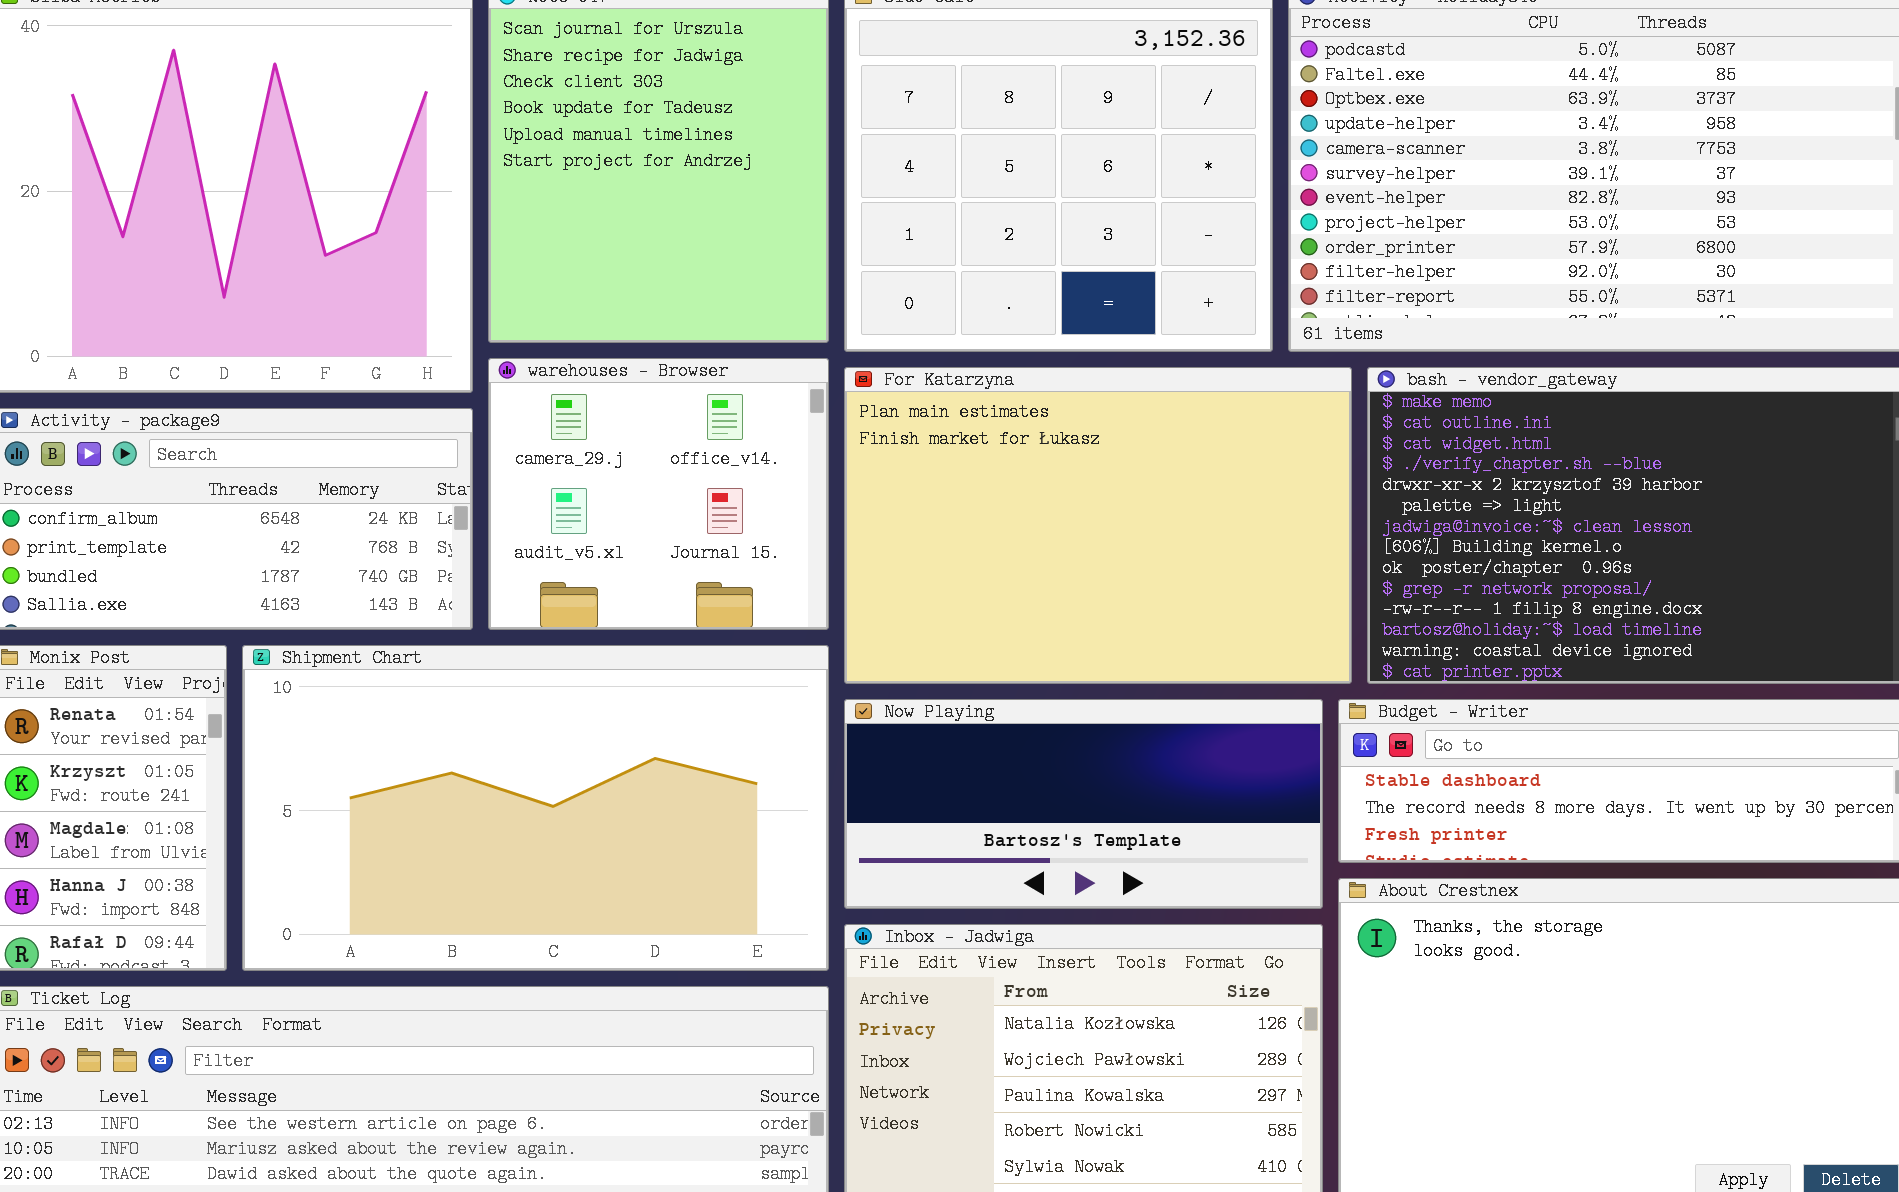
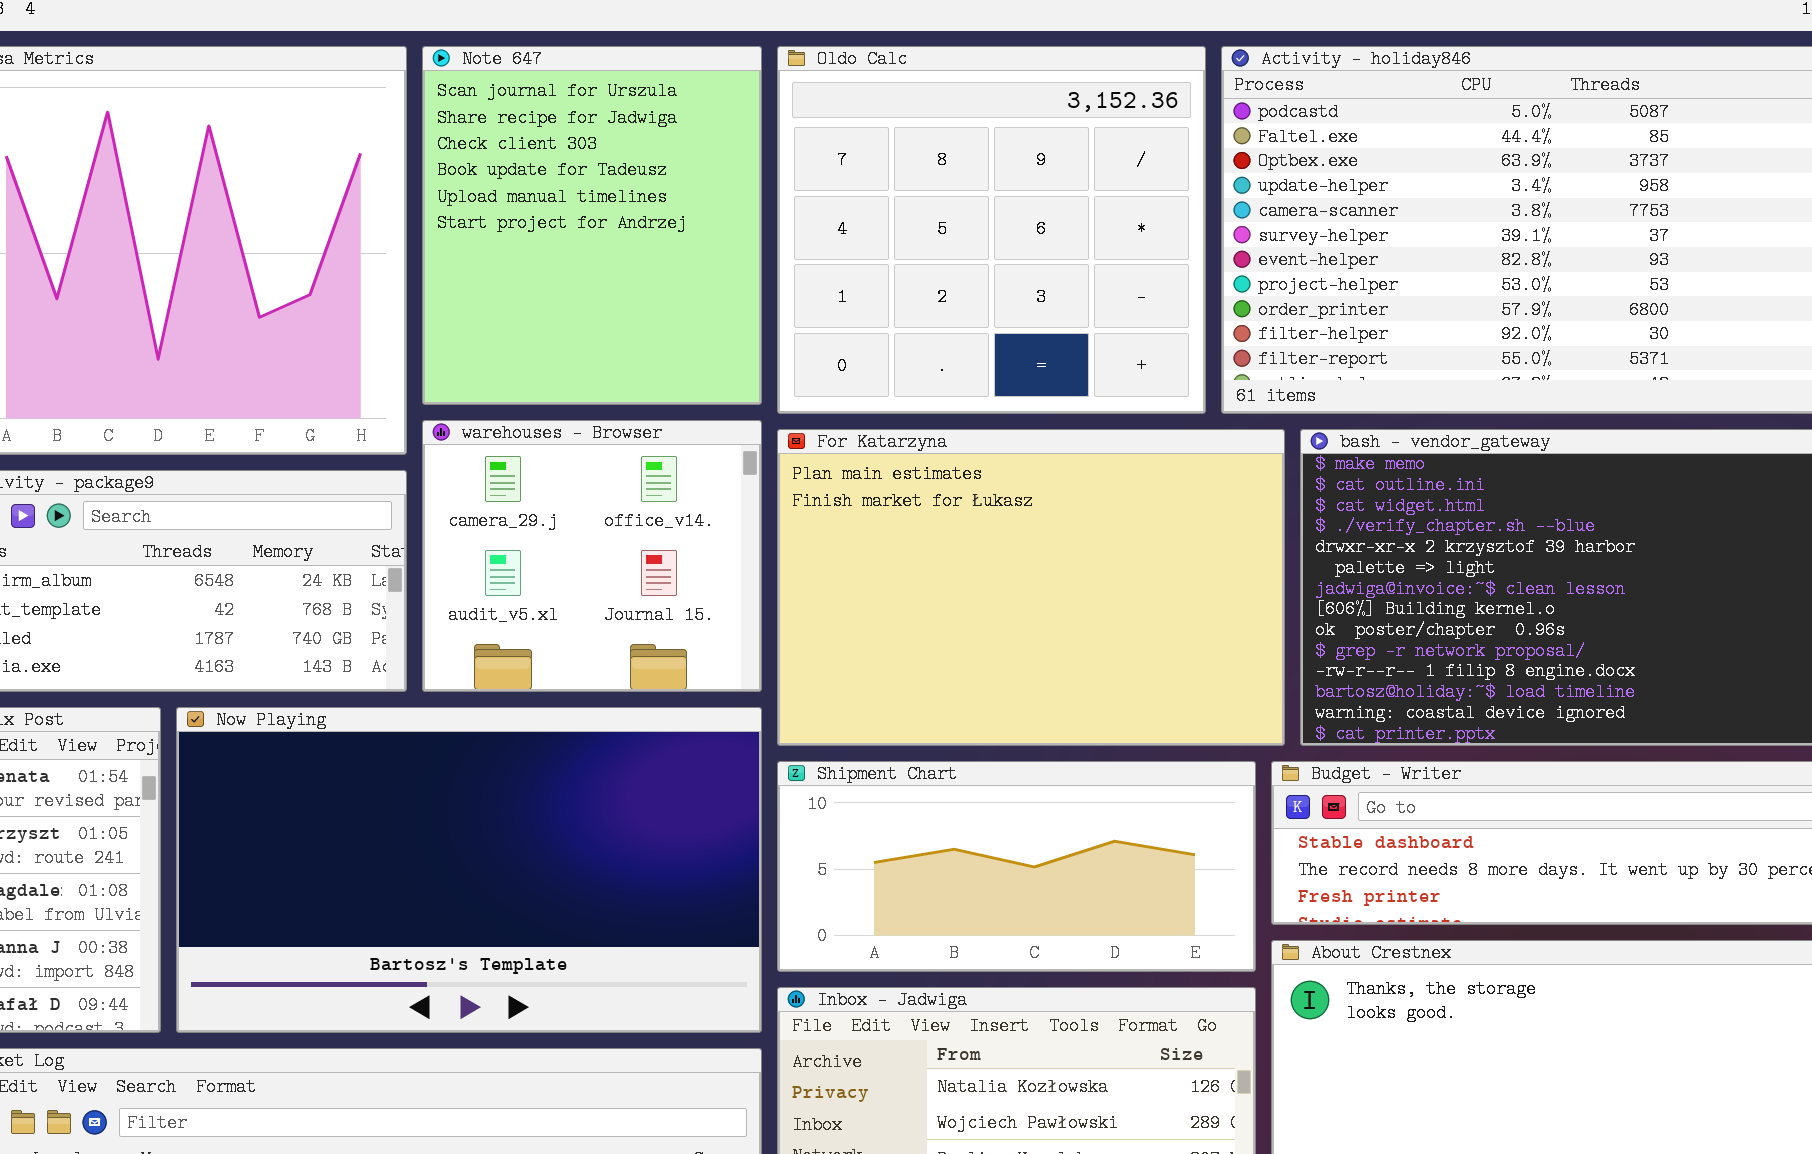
Shipment Chart: [242,645,829,971] -> [777,761,1256,972], moved, resized
Now Playing: [844,699,1323,909] -> [176,707,762,1033], moved, resized

